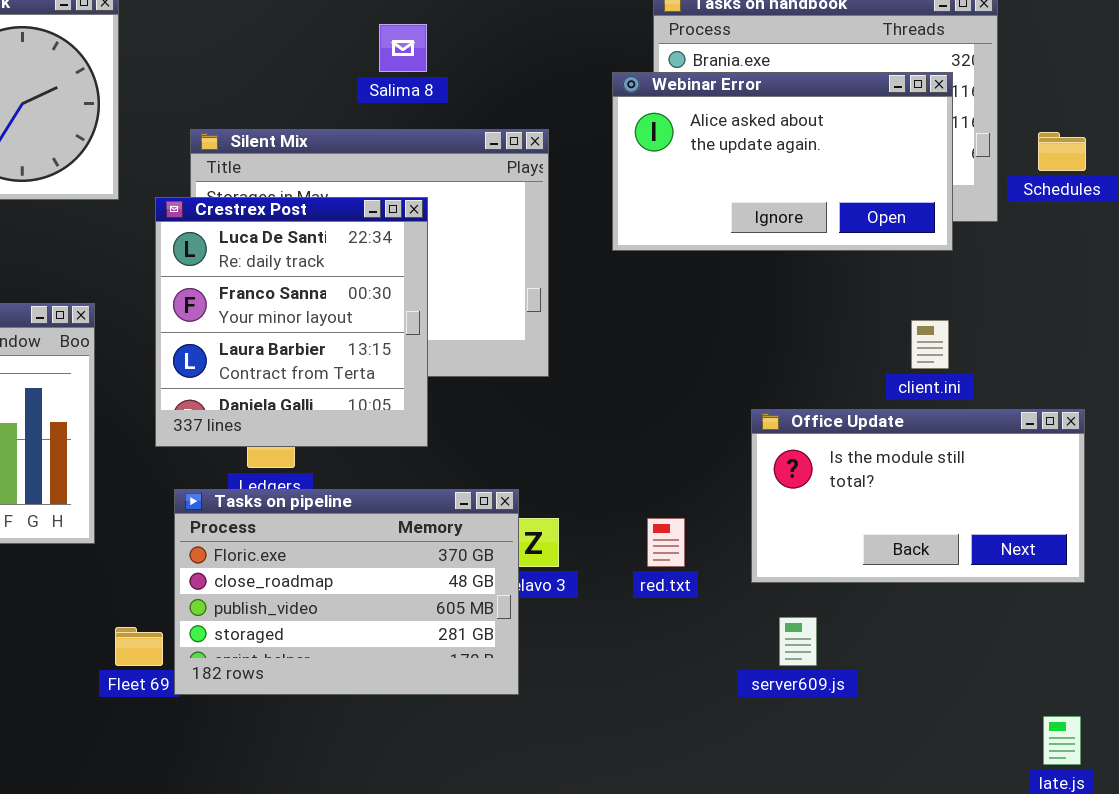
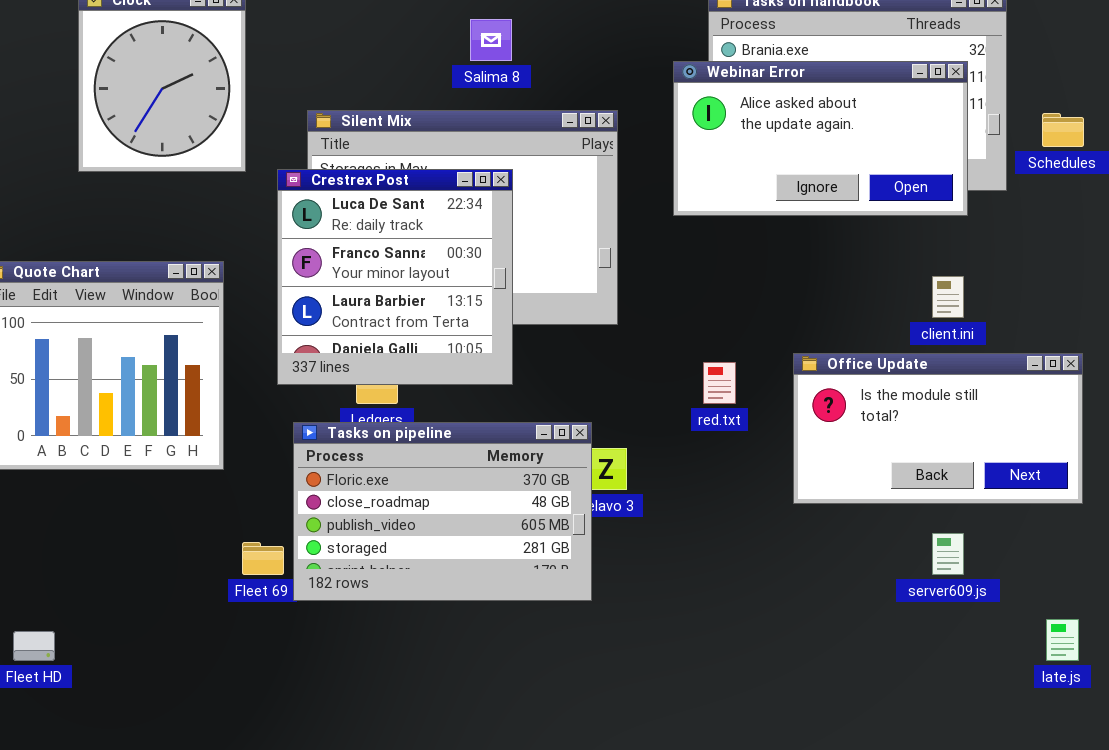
red.txt: [647,518,685,567] -> [703,362,736,404], moved
server609.js: [779,617,817,666] -> [932,533,964,575], moved

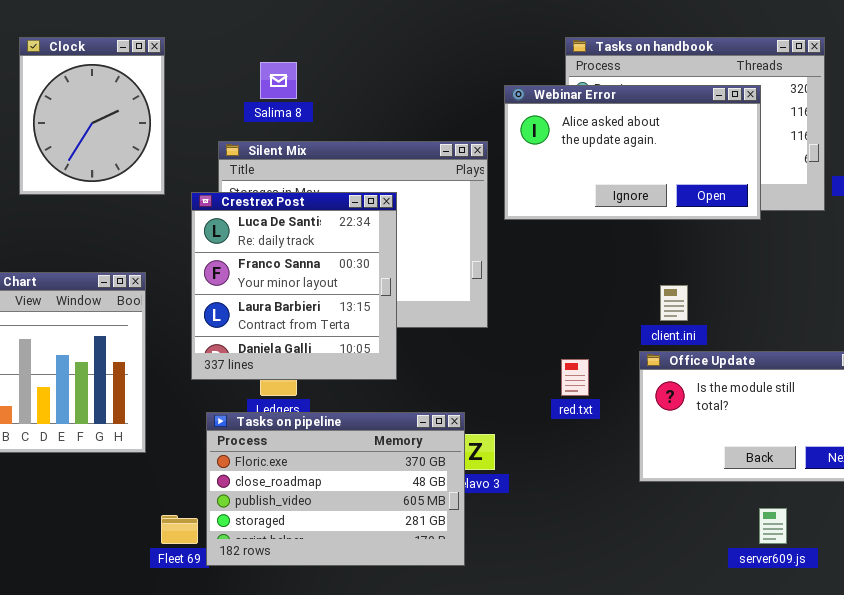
Salima 8: [470,19,512,61] -> [260,62,297,99], moved
Webinar Error: [673,61,968,216] -> [504,85,761,220], moved
client.ini: [932,276,964,318] -> [660,285,688,321], moved

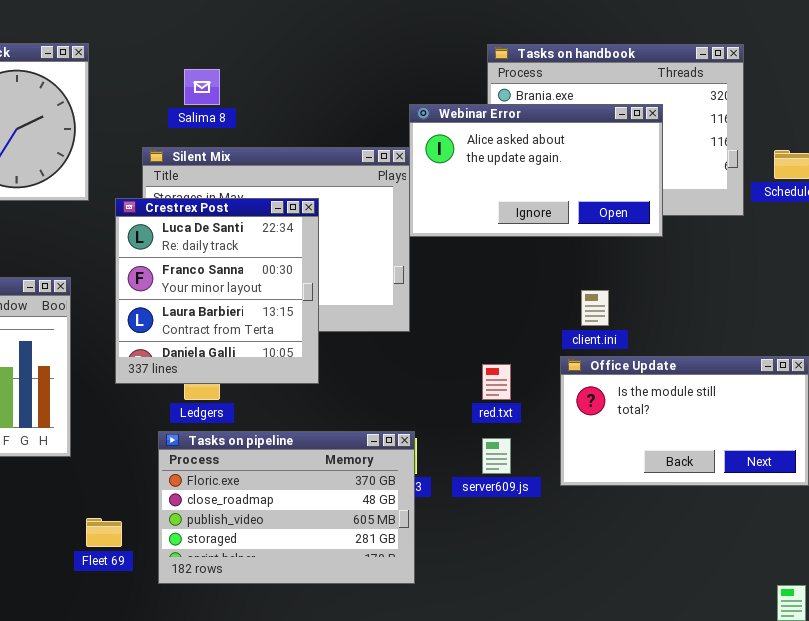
Webinar Error: [504,85,761,220] -> [409,104,663,237], moved
Tasks on pipeline: [206,412,465,566] -> [158,431,415,584], moved
server609.js: [759,508,787,544] -> [482,438,511,474], moved

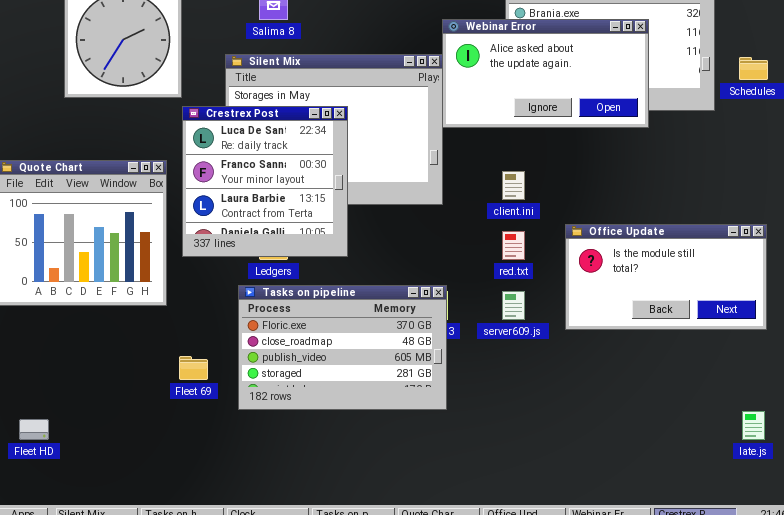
Crestrex Post: [115,198,319,384] -> [182,106,348,257], moved
client.ini: [581,290,609,326] -> [502,171,525,200], moved

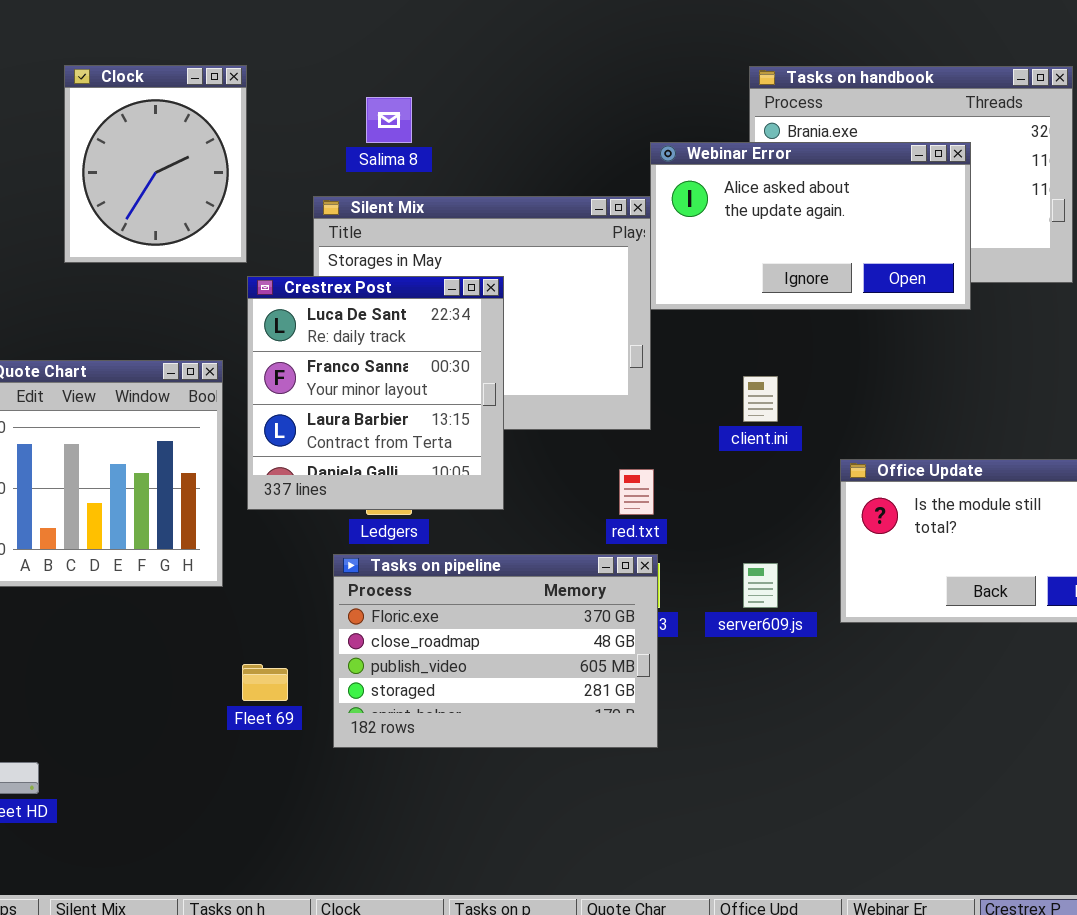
red.txt: [502,231,525,260] -> [619,469,654,515], moved

